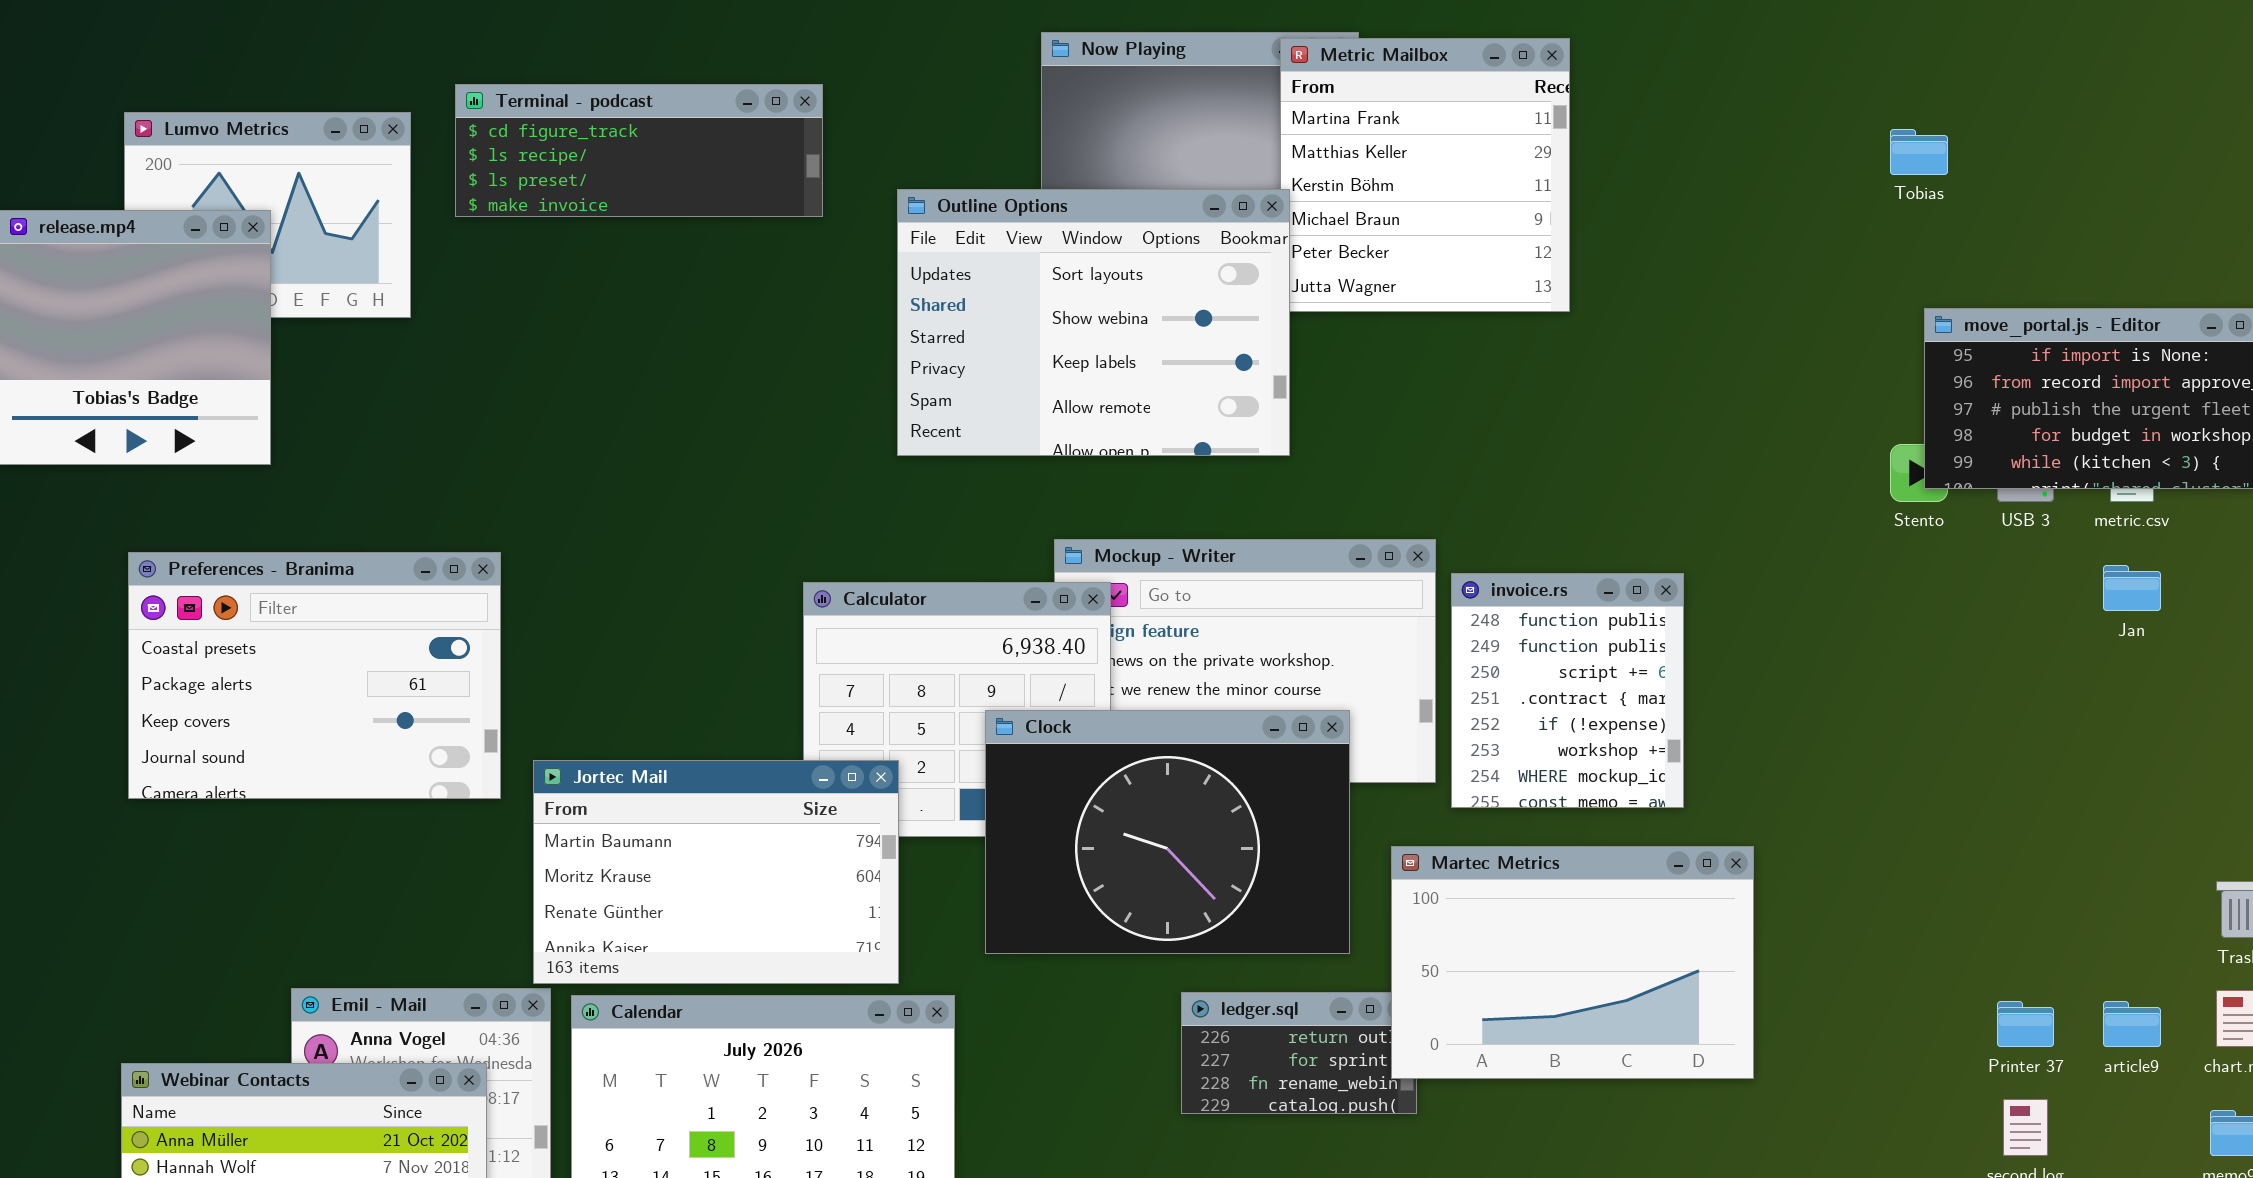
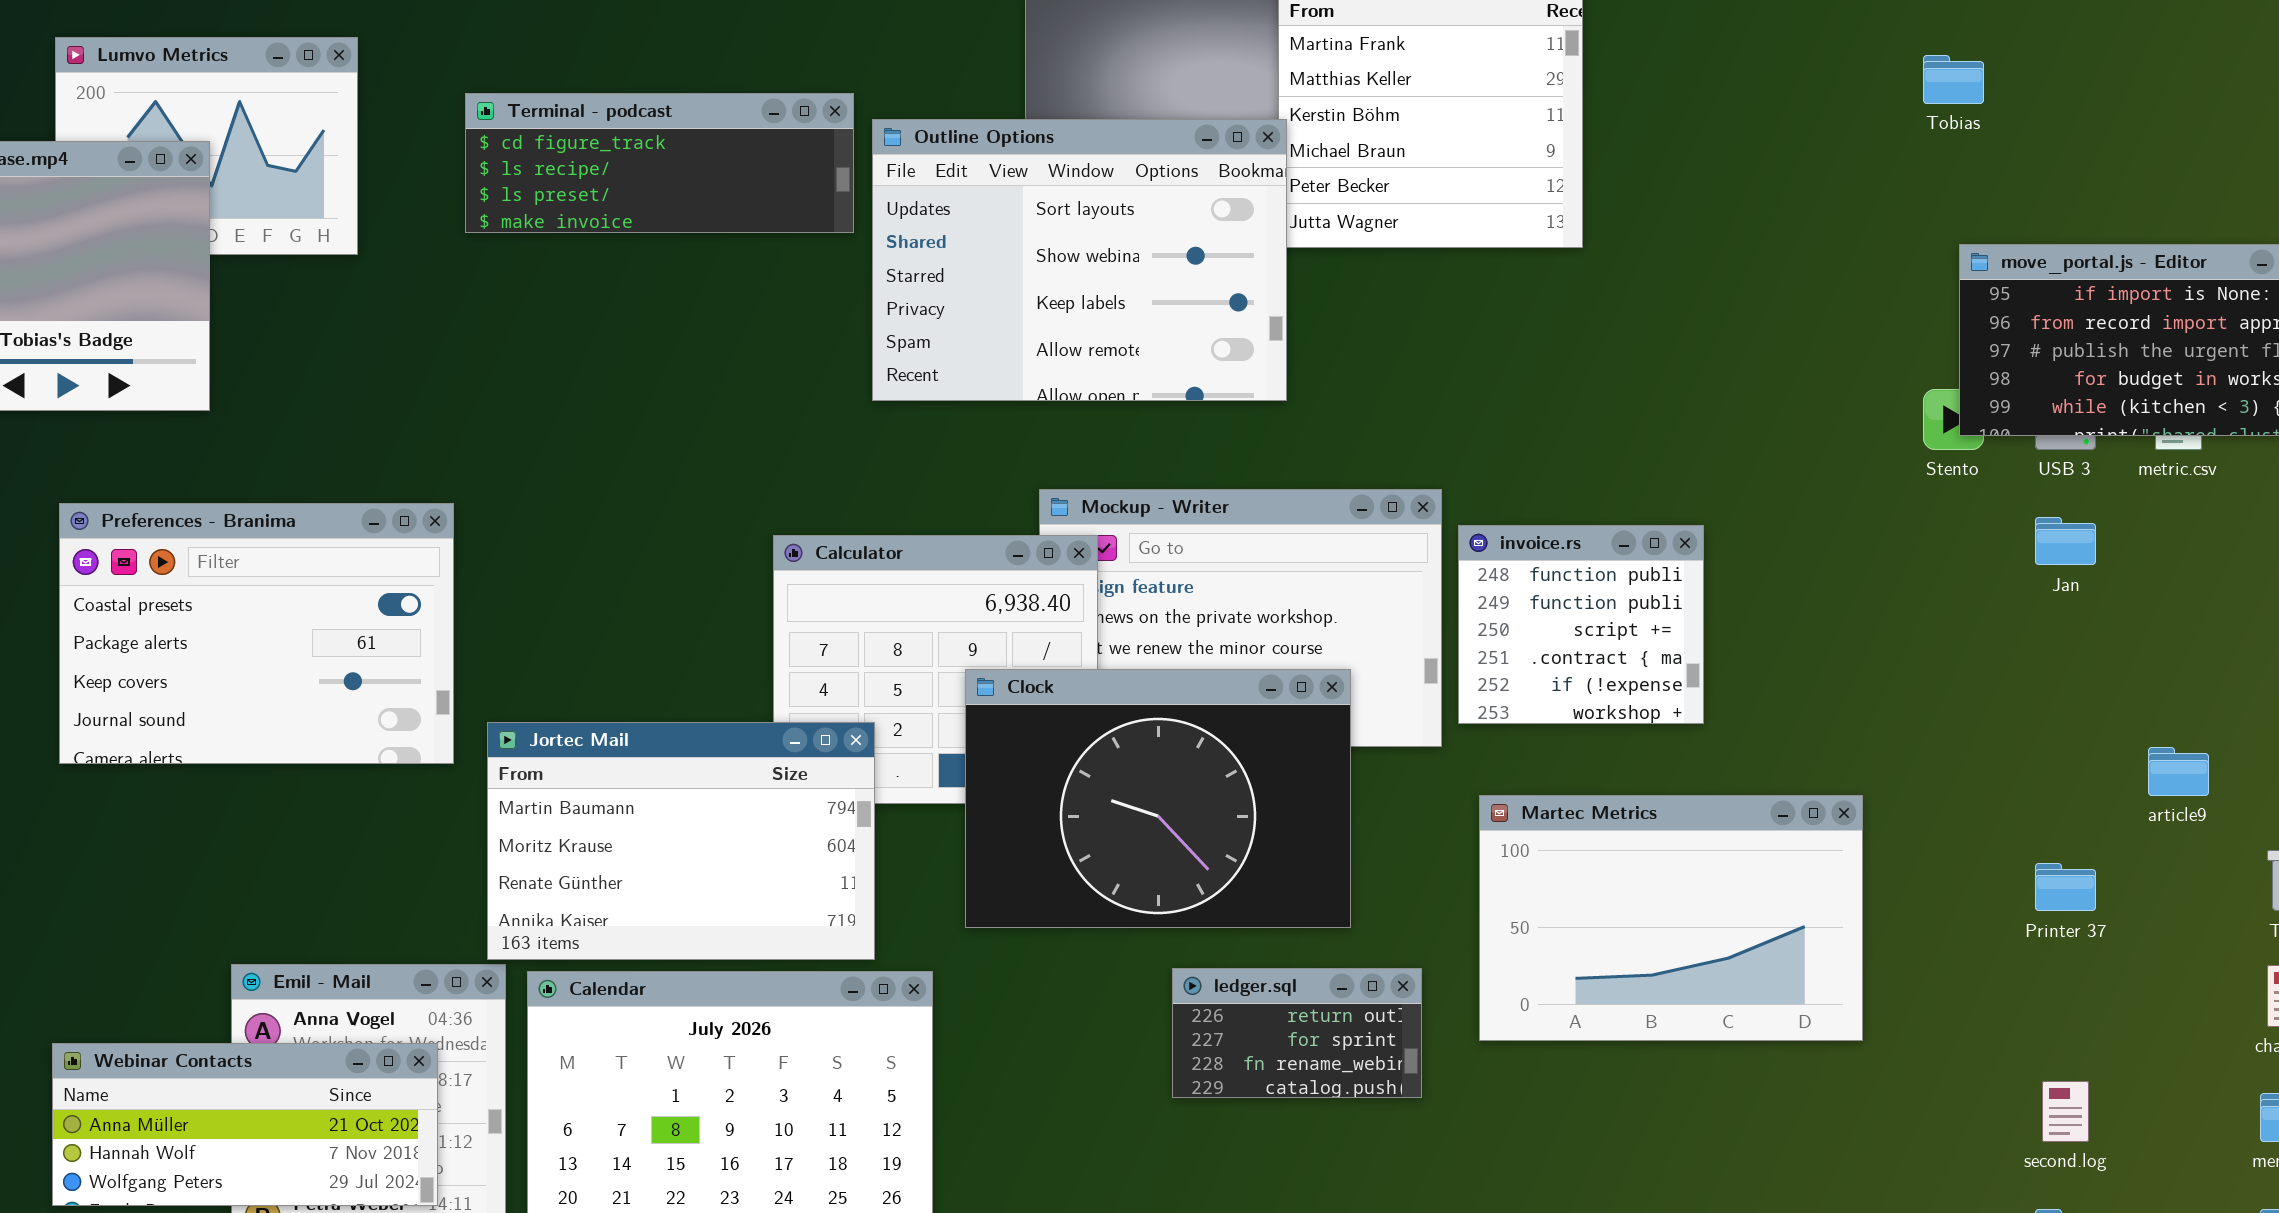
Terminal - podcast: [455,84,823,217] -> [465,93,854,233], moved
Jan: [2103,565,2161,611] -> [2035,517,2096,565], moved
invoice.rs: [1451,573,1684,808] -> [1458,525,1704,724], resized
Martec Metrics: [1391,846,1754,1079] -> [1479,795,1863,1041], moved
Printer 37: [1997,1001,2054,1047] -> [2035,863,2096,911], moved
article9: [2103,1001,2161,1047] -> [2148,747,2209,796], moved

